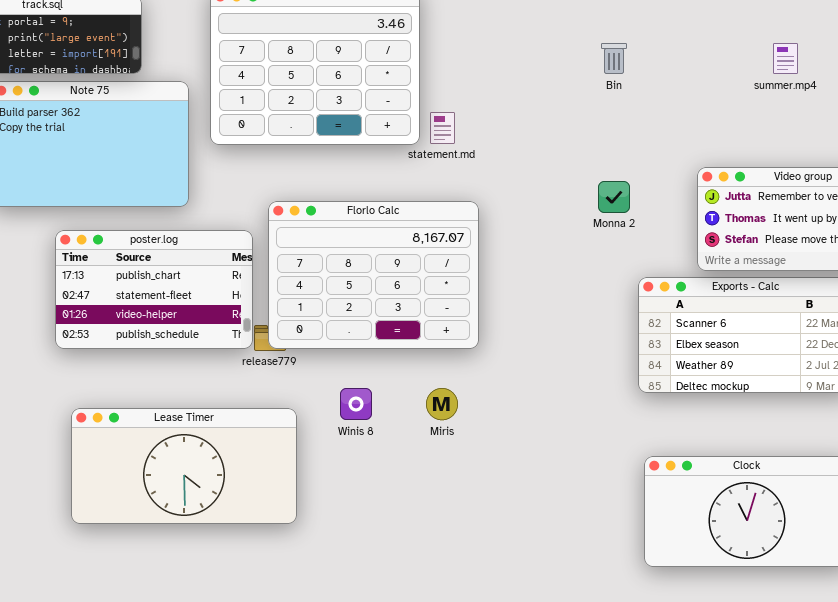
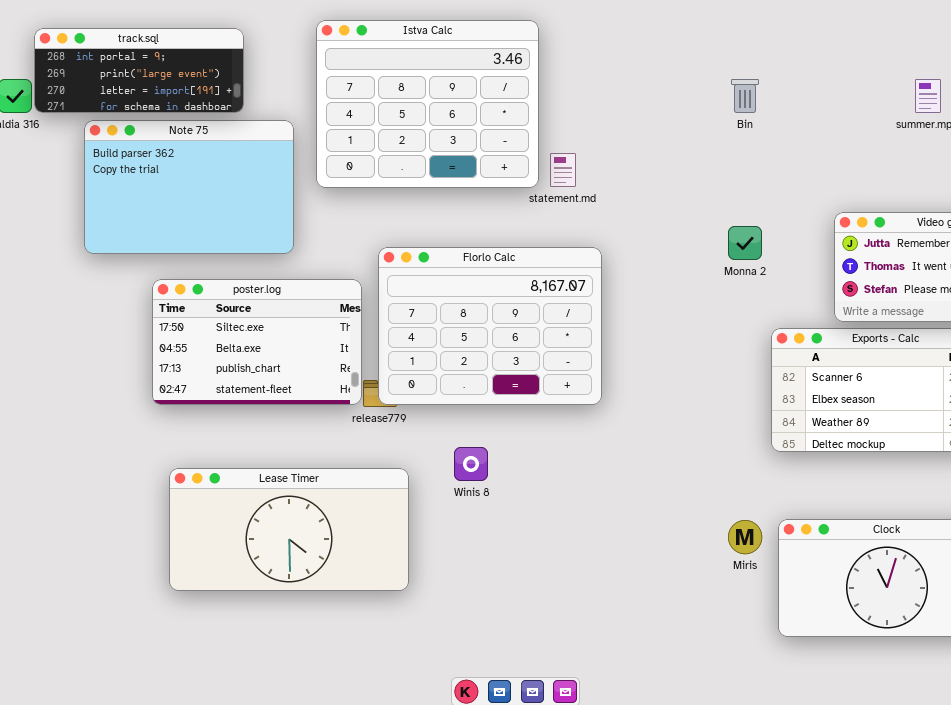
poster.log: [55,230,253,349] -> [152,279,362,405], scrolled up 2 rows
Miris: [426,388,458,420] -> [728,520,762,554], moved

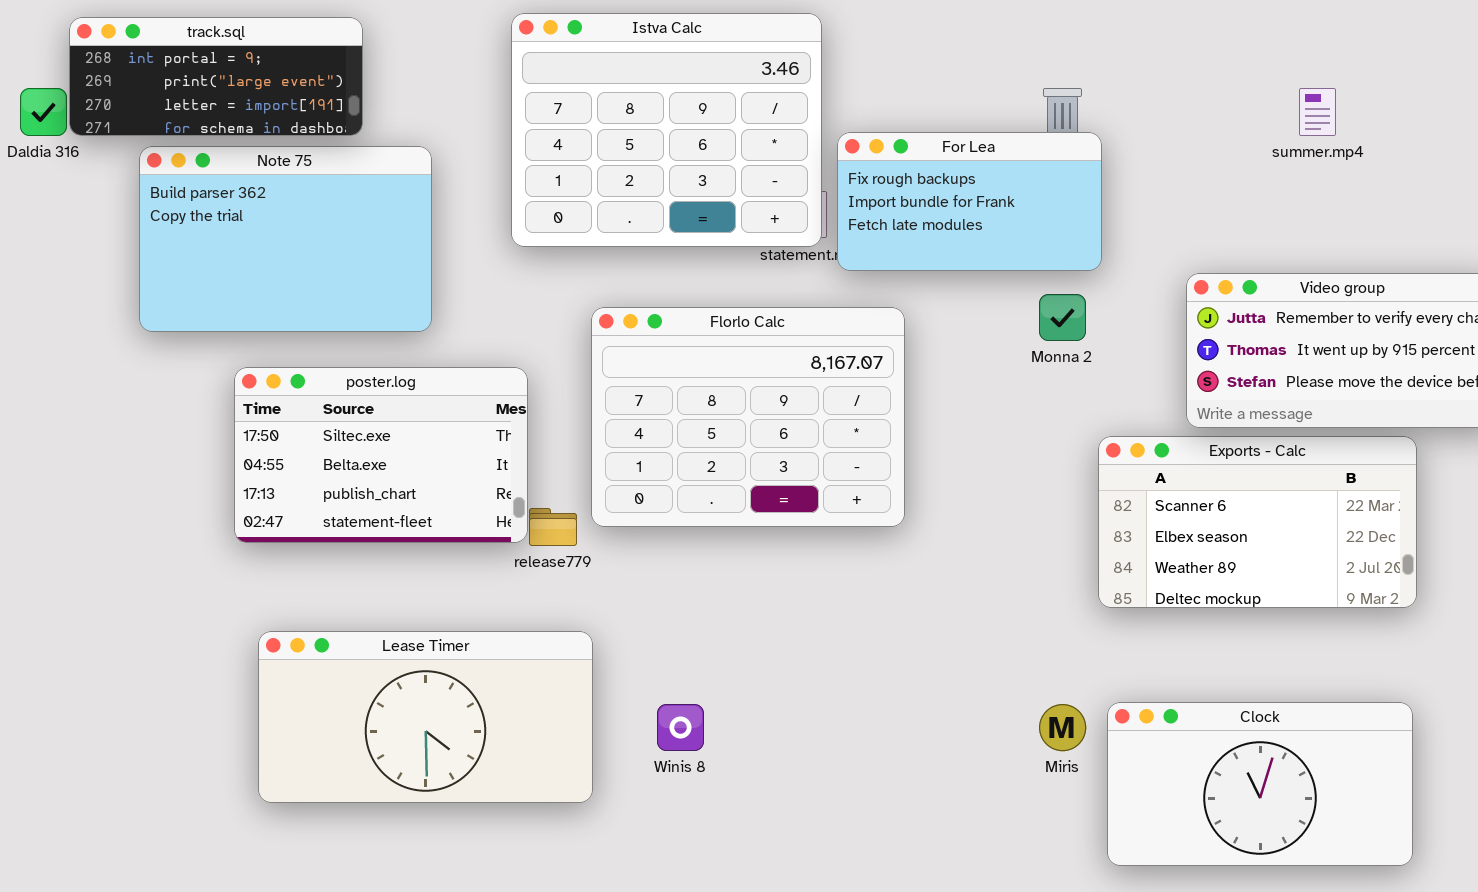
Istva Calc: [316,20,539,188] -> [511,13,822,247], moved
For Lea: none -> [837,132,1102,271], opened
Florlo Calc: [378,247,602,405] -> [591,307,905,527], moved
Winis 8: [454,447,488,481] -> [657,704,704,751], moved

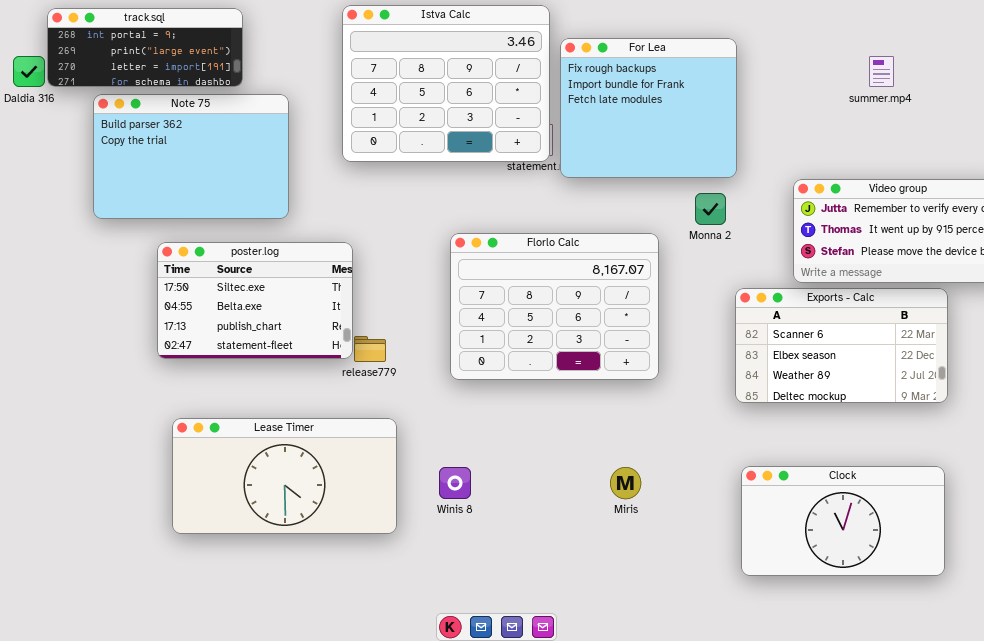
For Lea: [837,132,1102,271] -> [560,38,737,178], resized
Florlo Calc: [591,307,905,527] -> [450,233,659,380], moved
Miris: [1039,704,1086,751] -> [610,467,641,499], moved

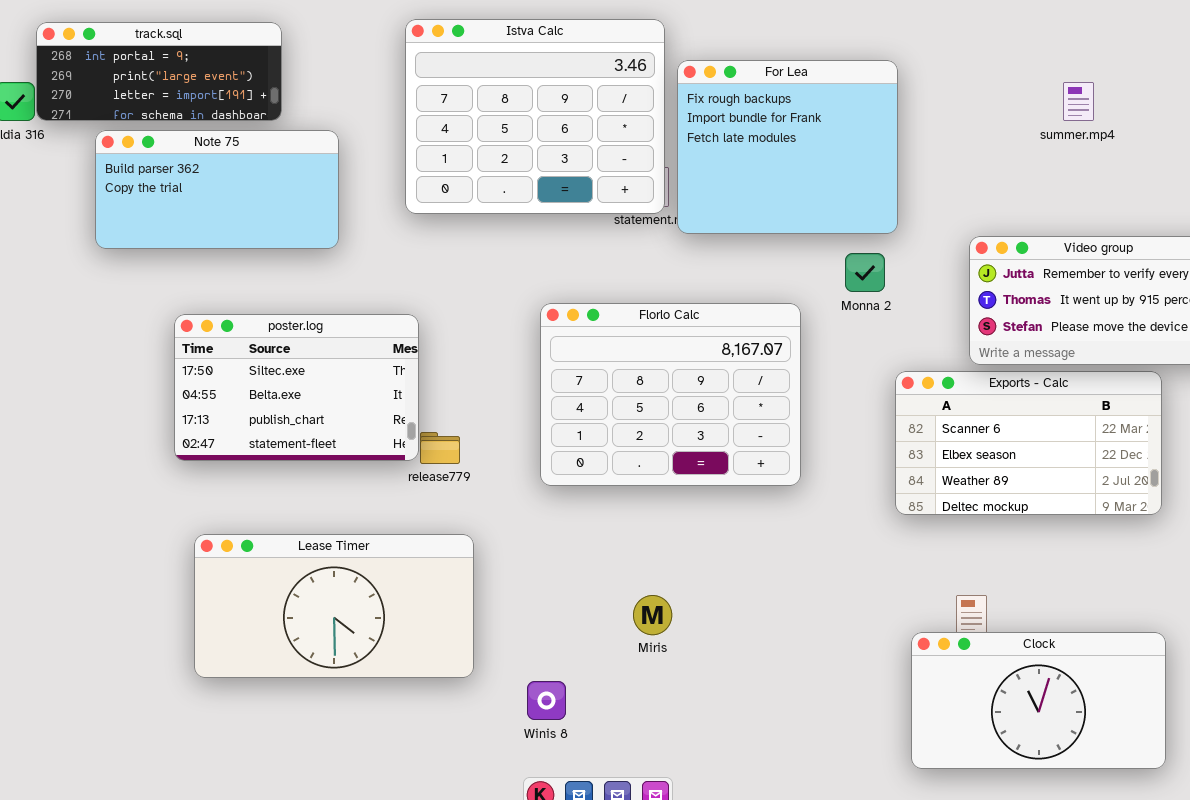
Note 75: [93,94,289,219] -> [95,130,339,249], resized
Clock: [741,466,945,576] -> [911,632,1166,769], moved
Winis 8: [439,467,471,499] -> [527,681,566,720], moved
Miris: [610,467,641,499] -> [633,595,672,635], moved

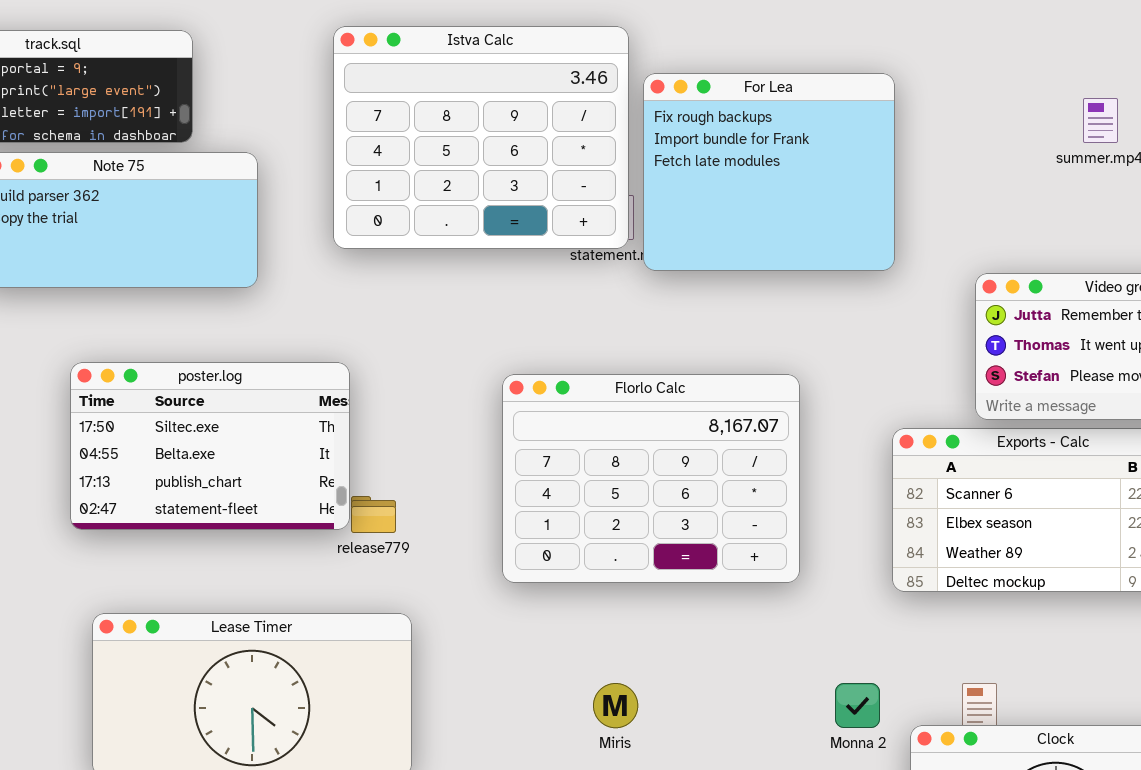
Monna 2: [845,253,885,292] -> [835,683,880,728], moved
Florlo Calc: [540,303,801,486] -> [502,374,800,583], moved

